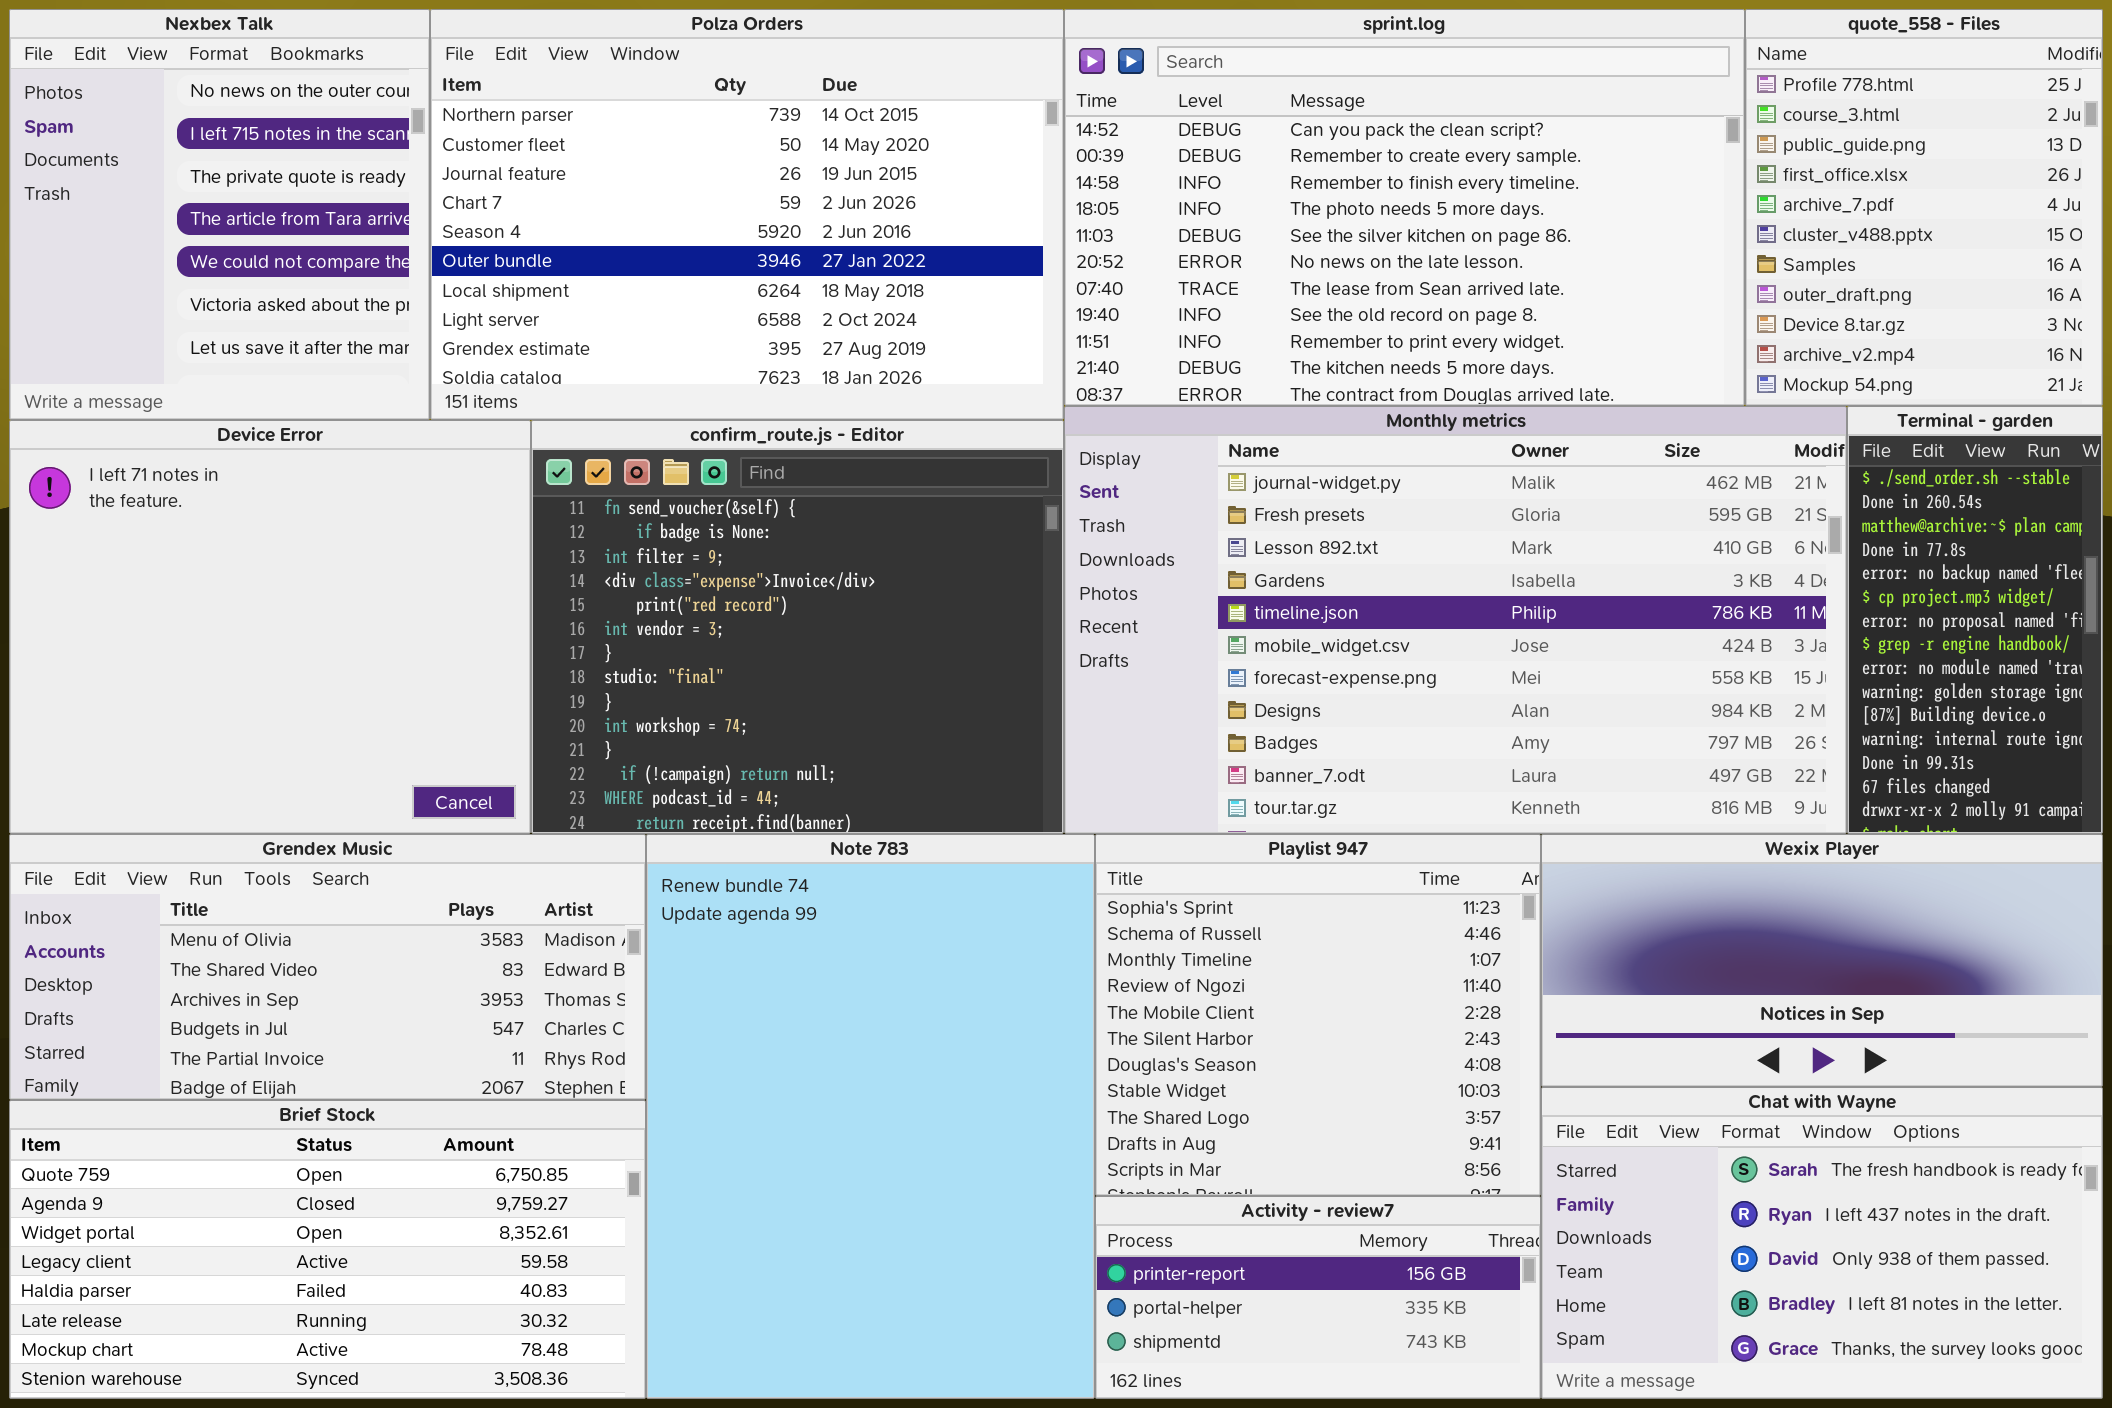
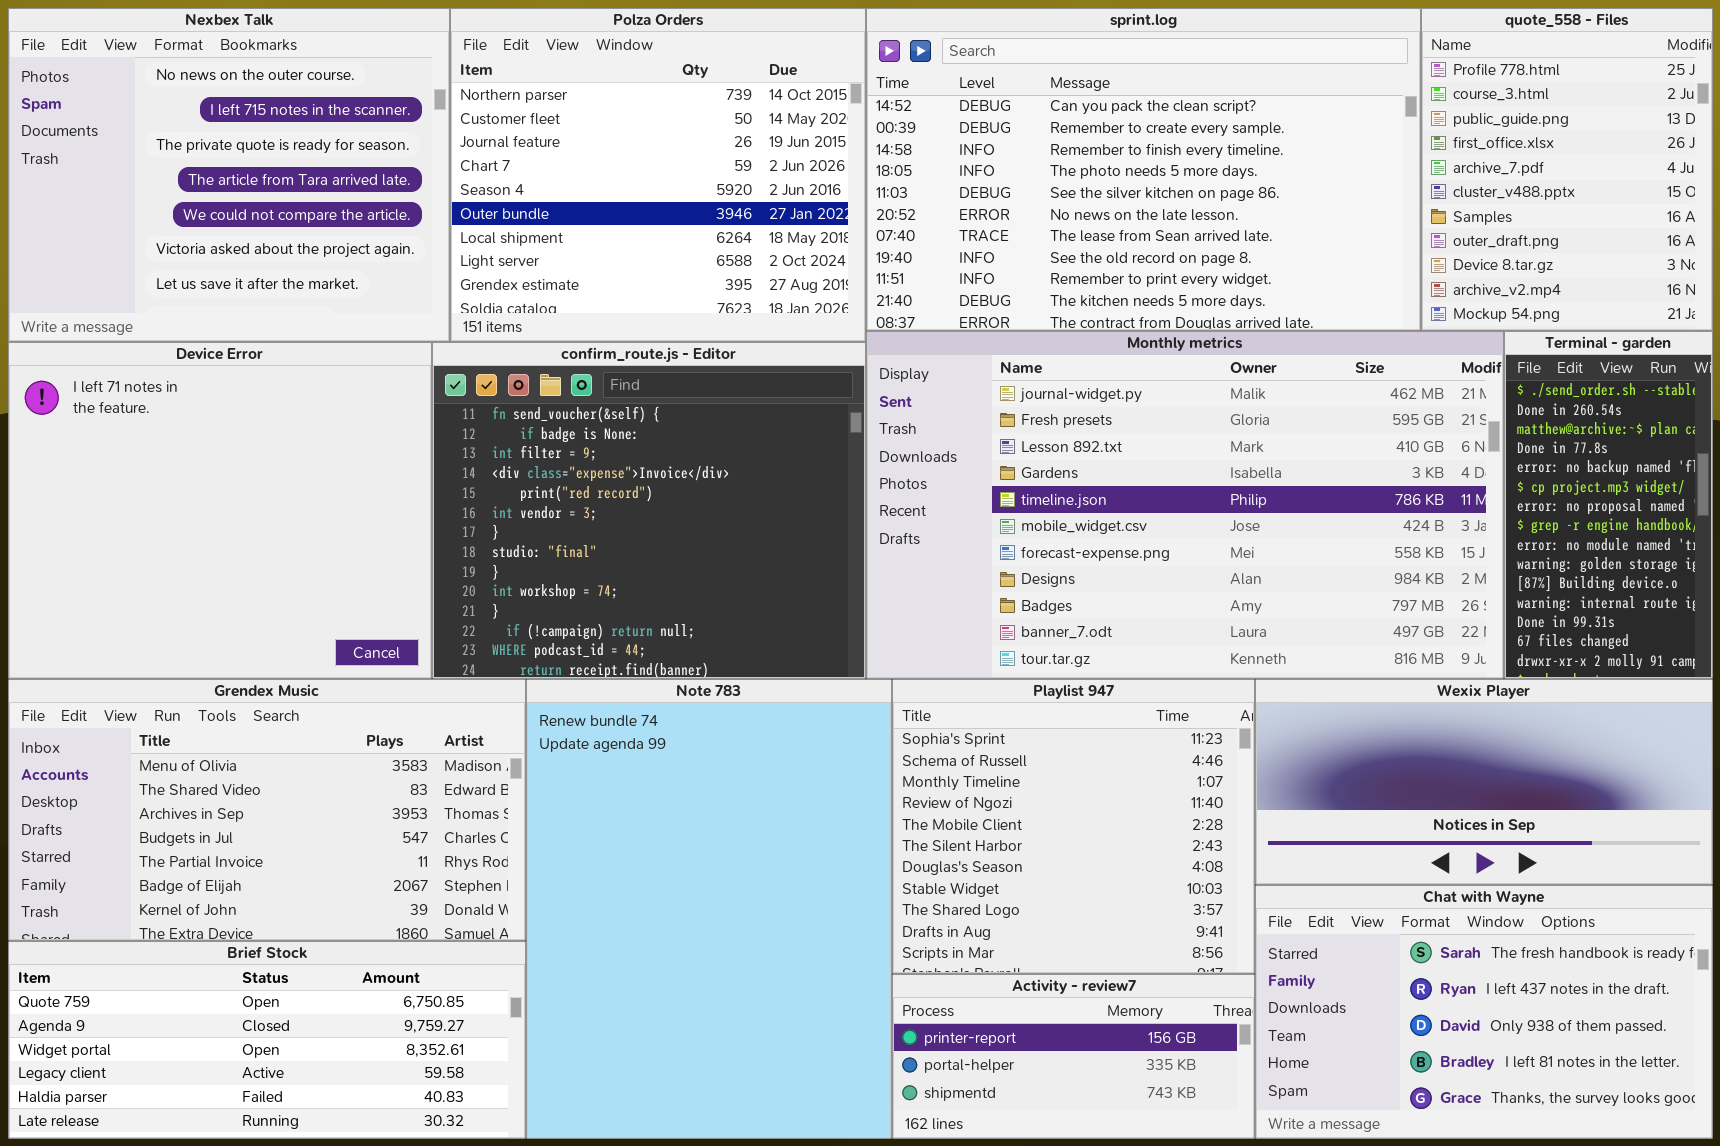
Nexbex Talk: [9,9,430,420] -> [8,8,450,342], resized
Polza Orders: [430,9,1064,420] -> [450,8,866,342], resized
Grendex Music: [9,834,646,1100] -> [8,679,526,941], resized
Brief Stock: [9,1100,646,1399] -> [8,941,526,1139], resized

